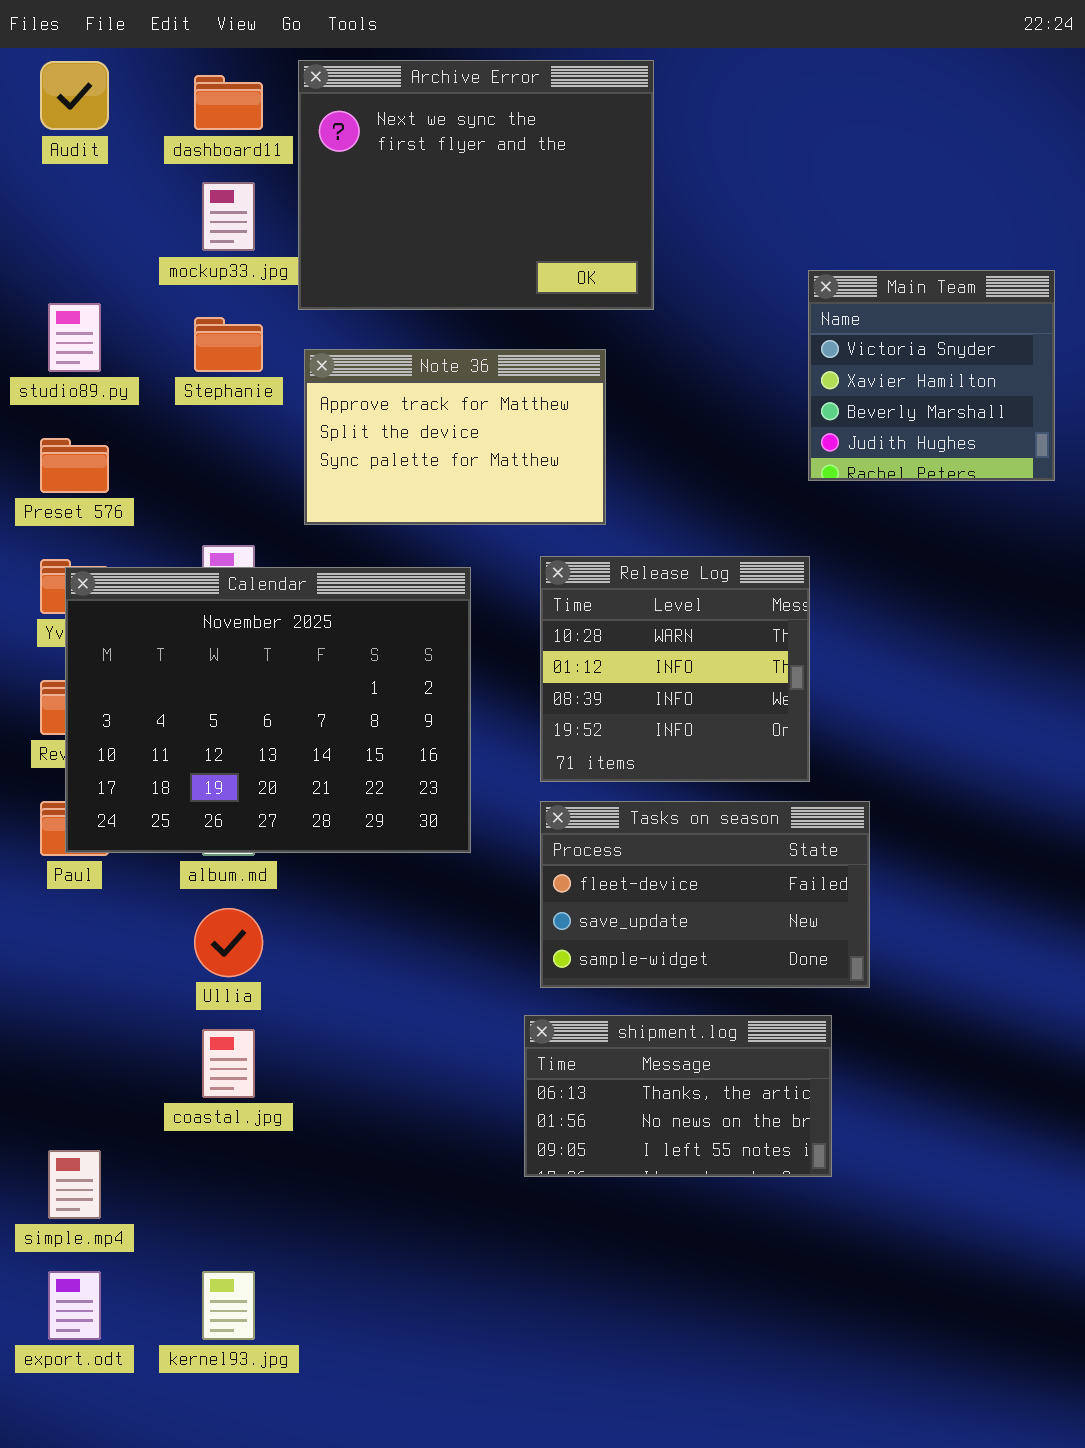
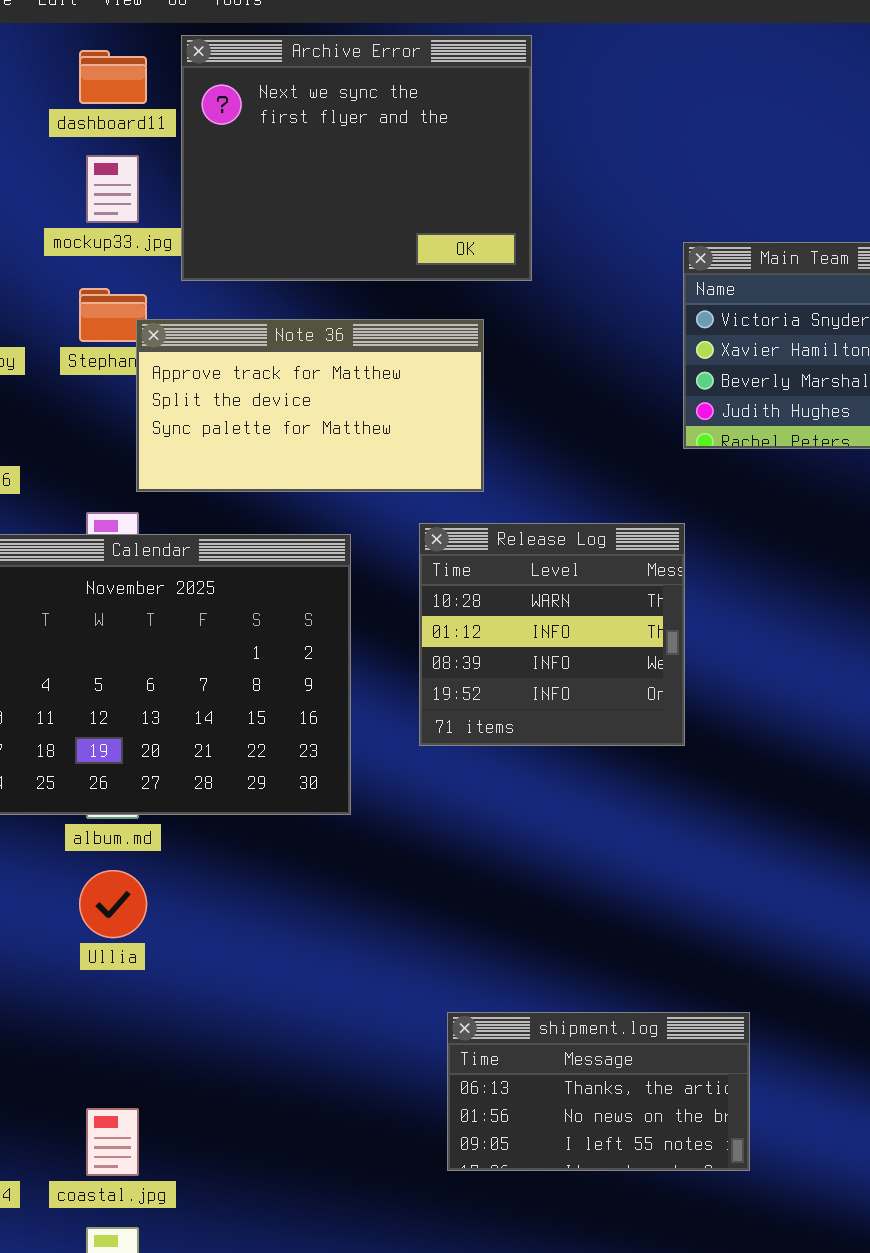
Note 36: [304,349,606,525] -> [136,319,484,492], resized
Tasks on season: [540,801,870,988] -> none, closed
shipment.log: [524,1015,832,1177] -> [447,1012,750,1171], moved
coastal.jpg: [202,1029,255,1098] -> [86,1108,139,1176], moved

